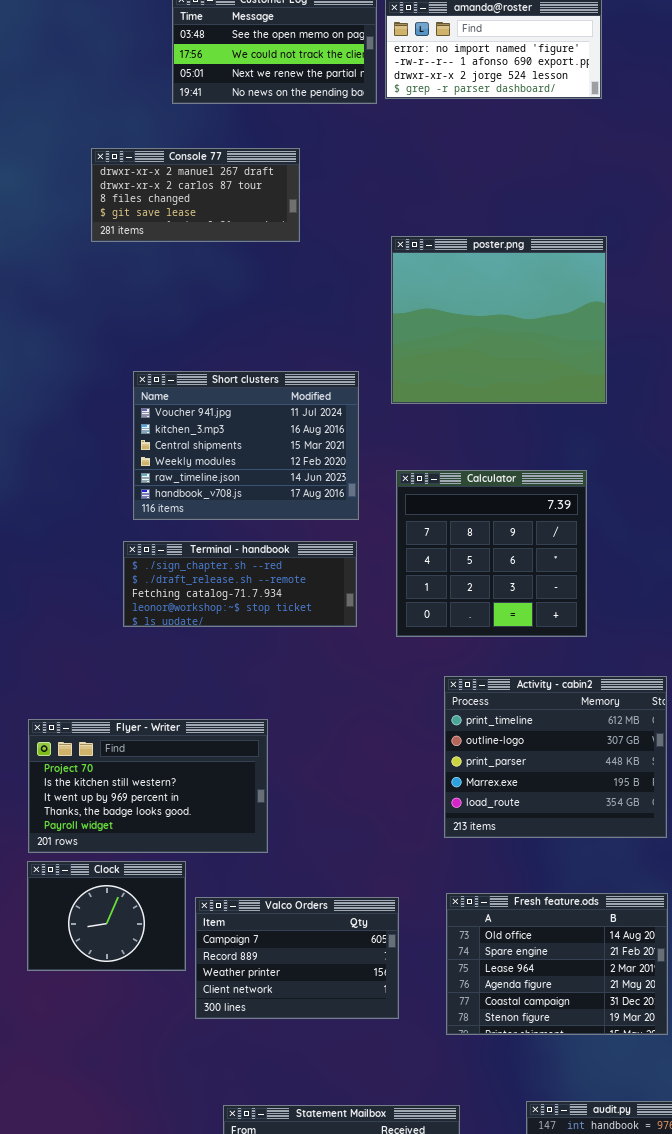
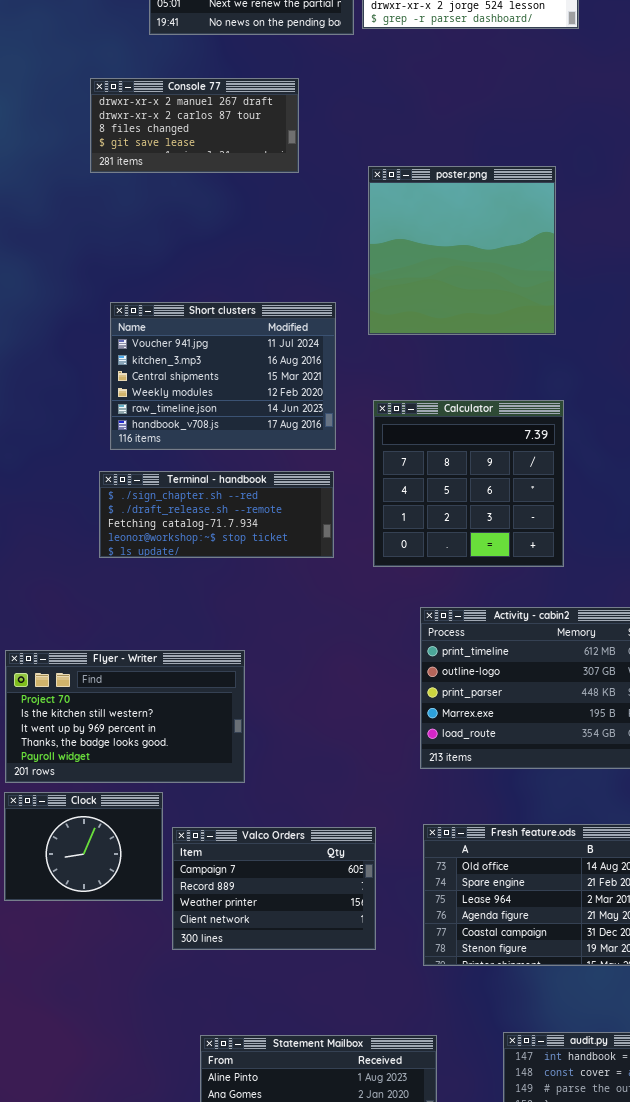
Console 77: [91,148,300,242] -> [90,78,299,173], moved
poster.png: [391,236,607,404] -> [368,166,556,335], resized

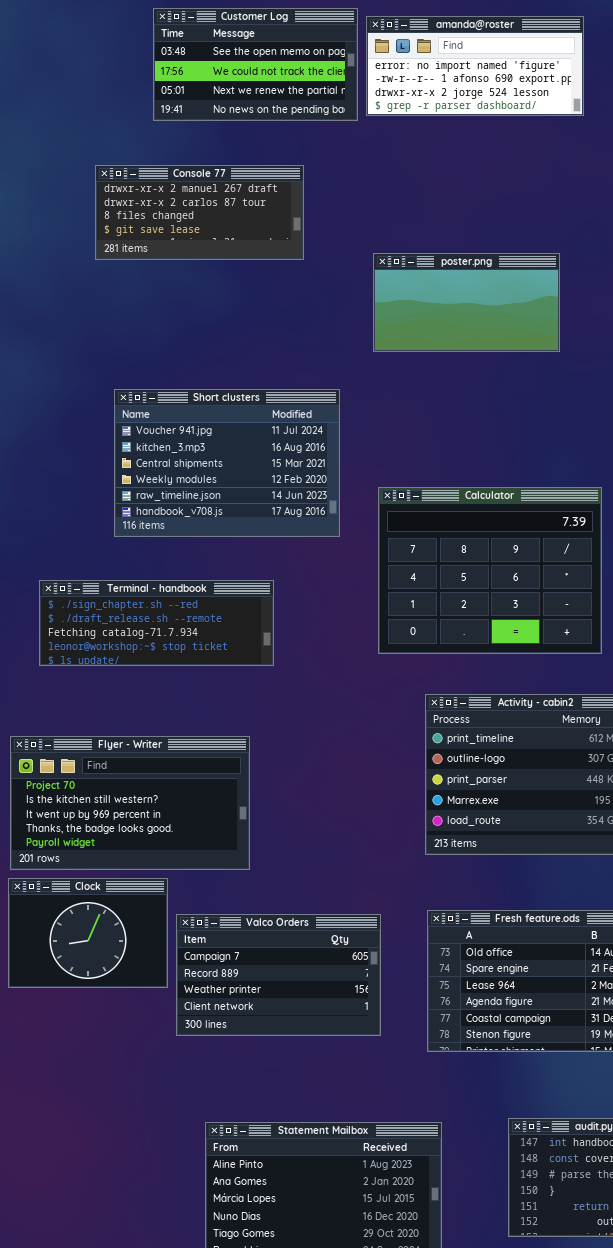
poster.png: [368,166,556,335] -> [373,253,560,352], resized
Calculator: [373,400,564,567] -> [378,487,602,654], resized
Terminal - handbook: [99,471,334,558] -> [39,580,274,666], moved

